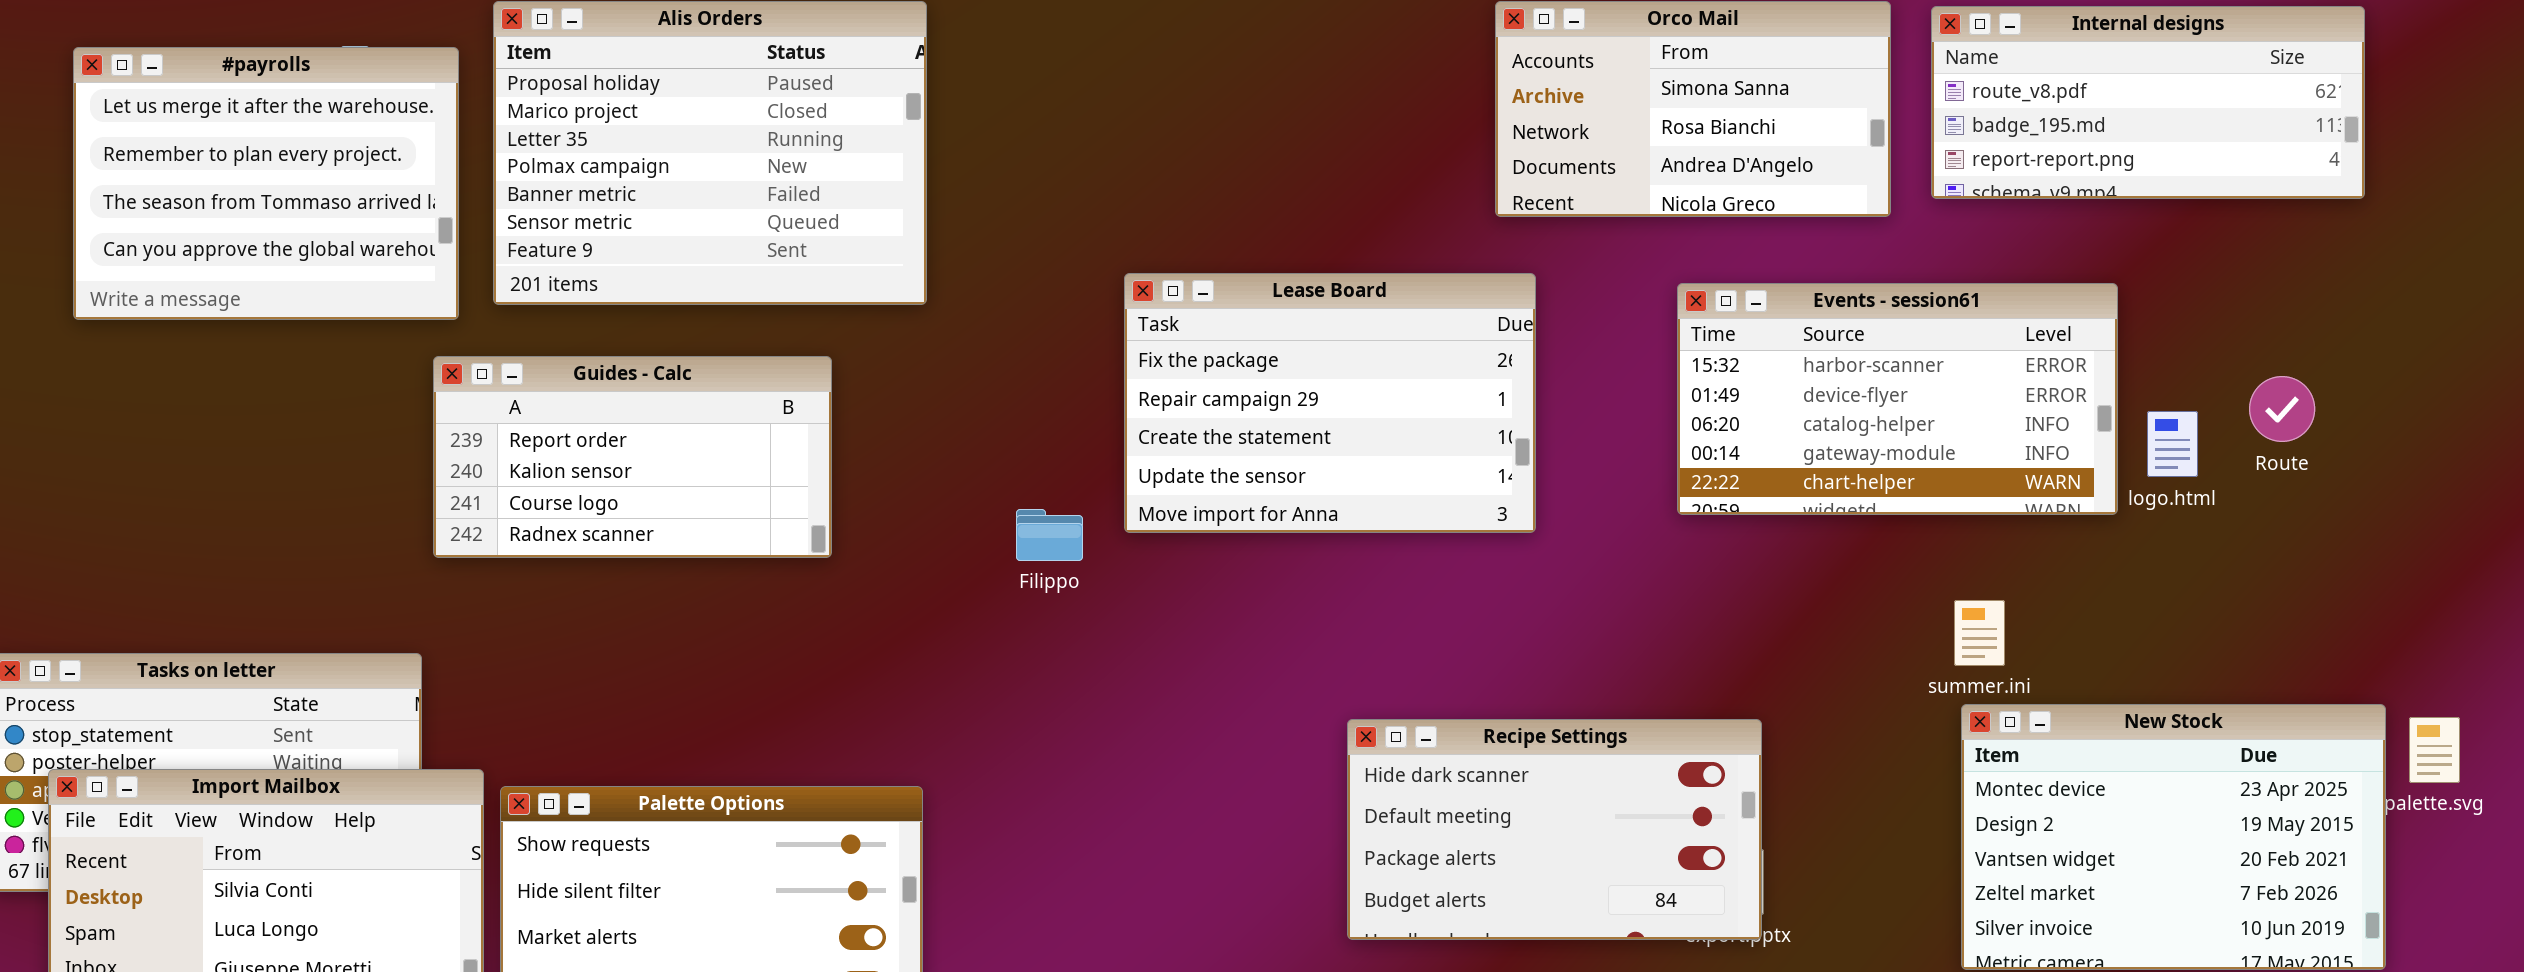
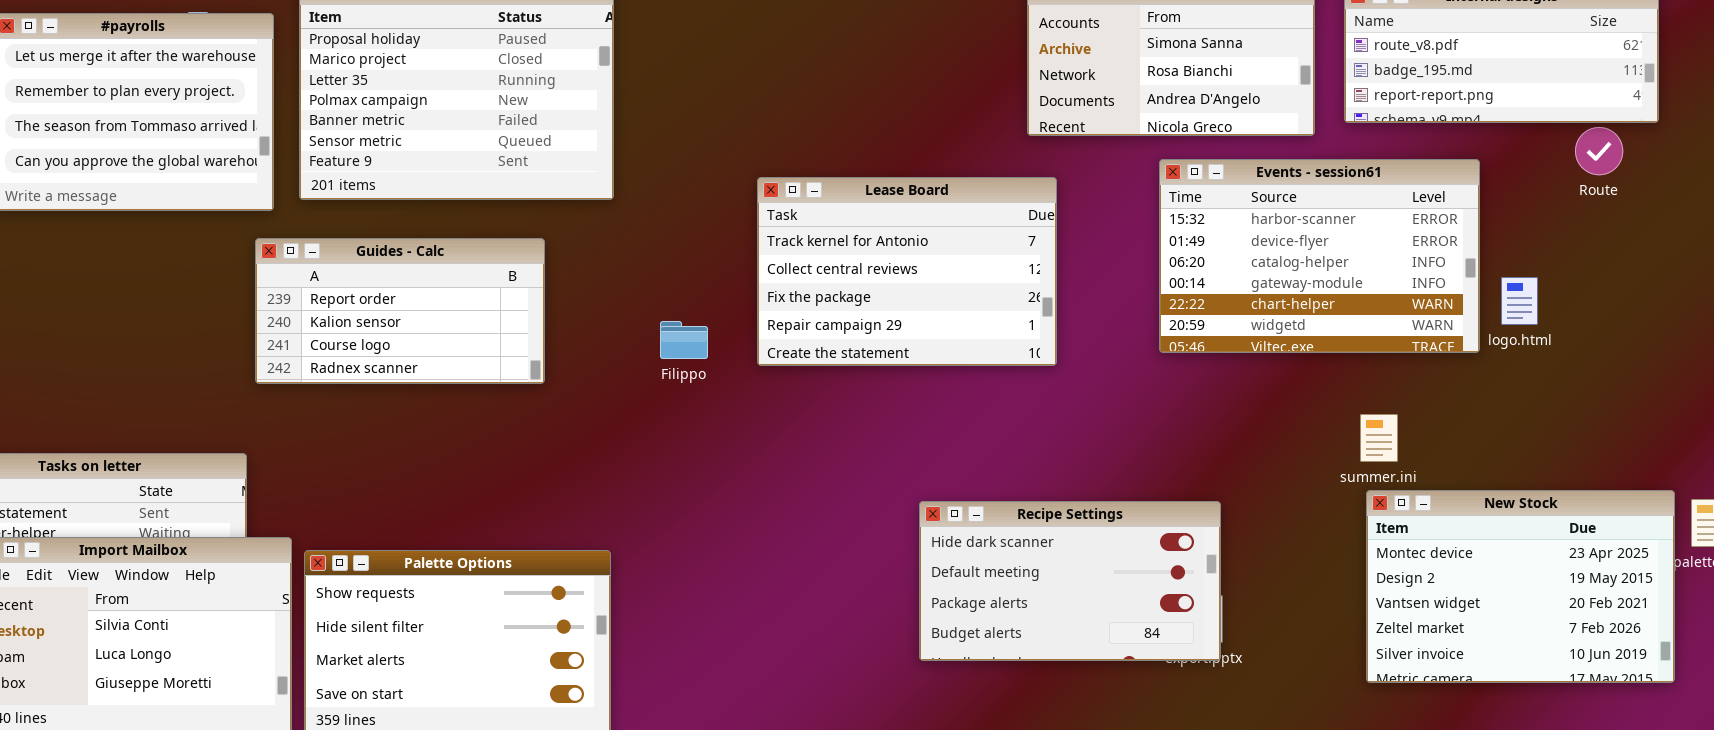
Lease Board: [1124,273,1536,533] -> [757,177,1057,366], scrolled up 2 rows
Events - session61: [1677,283,2118,515] -> [1159,159,1480,353], resized
Route: [2249,376,2315,442] -> [1575,127,1623,175], moved
Filippo: [1016,509,1083,561] -> [660,321,708,359], moved

